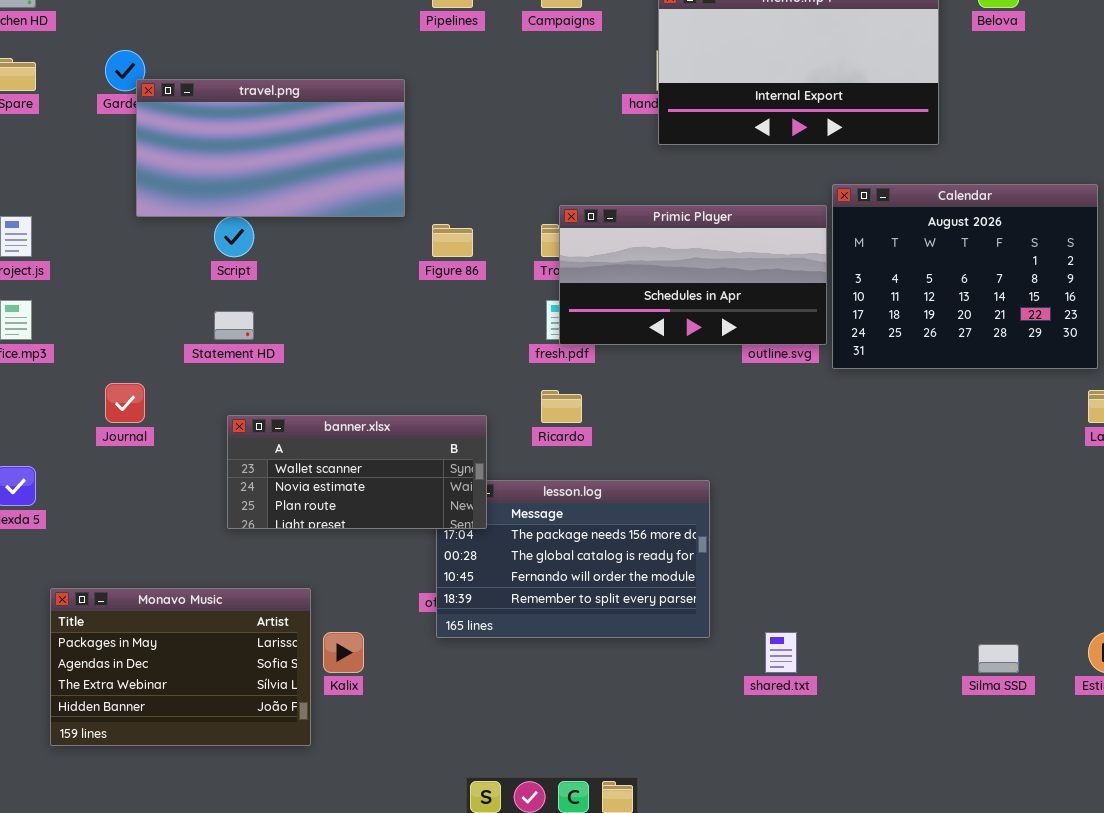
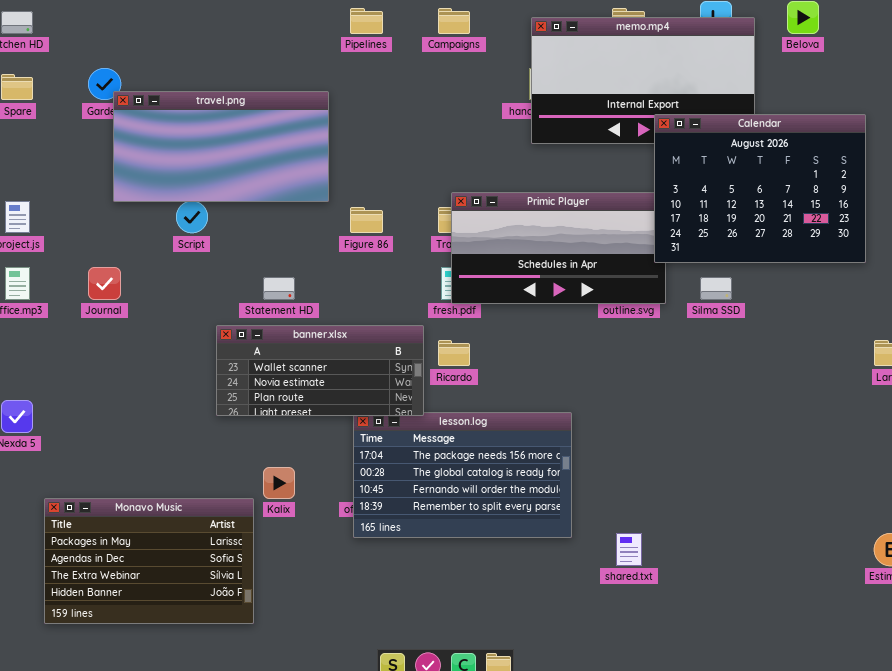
Calendar: [832,184,1098,369] -> [654,114,866,263], moved
Statement HD: [214,311,254,340] -> [263,277,295,300], moved
Journal: [105,383,145,423] -> [88,267,121,300], moved
banner.xlsx: [227,415,487,529] -> [216,325,424,416], moved
Kalix: [323,632,364,673] -> [263,467,295,499], moved
Silma SSD: [978,644,1019,673] -> [700,277,732,300], moved

